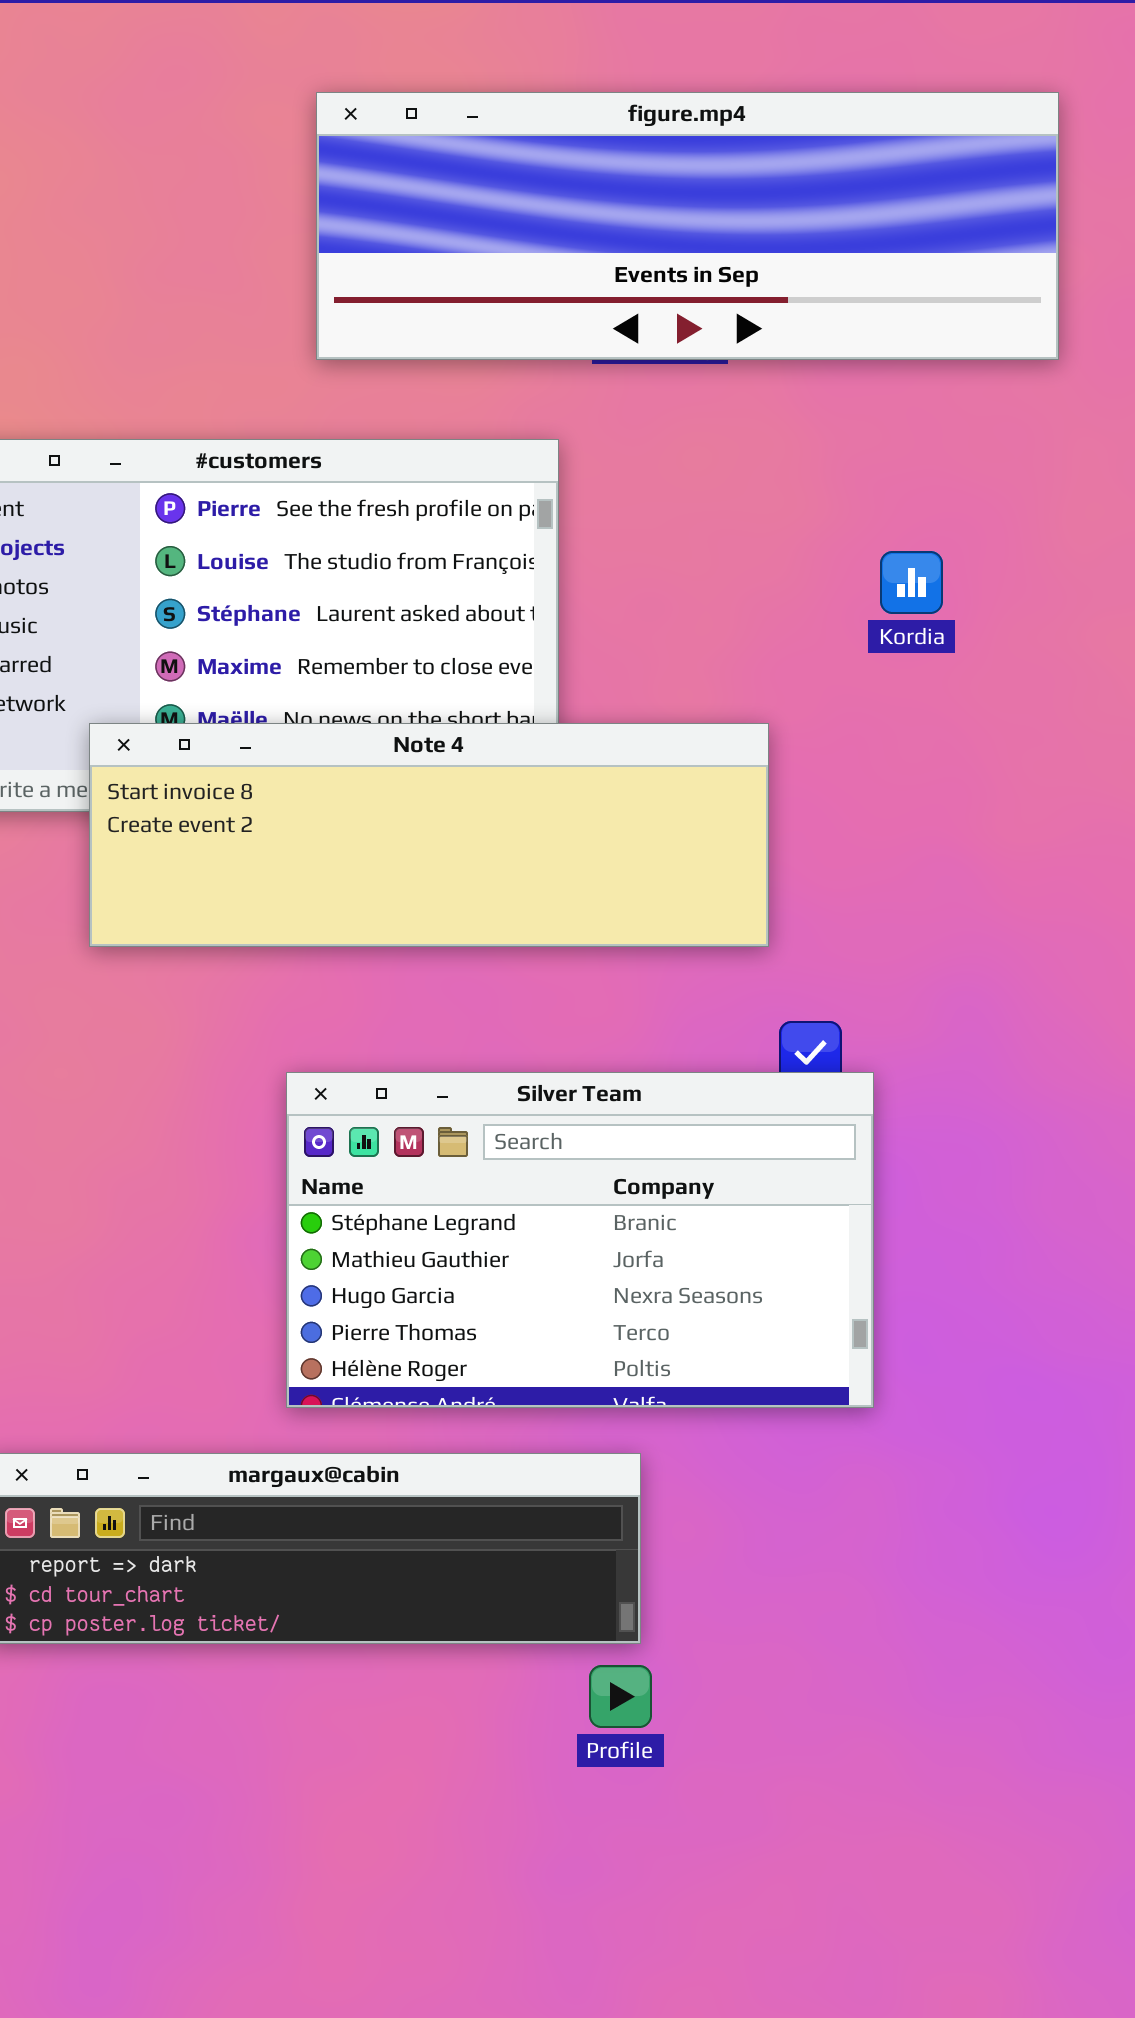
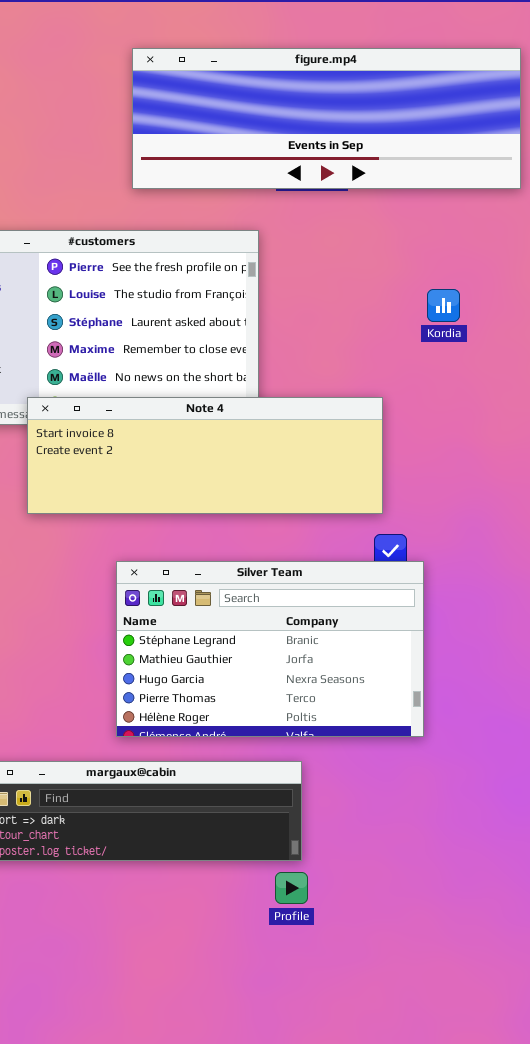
Note 4: [89,723,769,947] -> [27,397,383,514], moved

